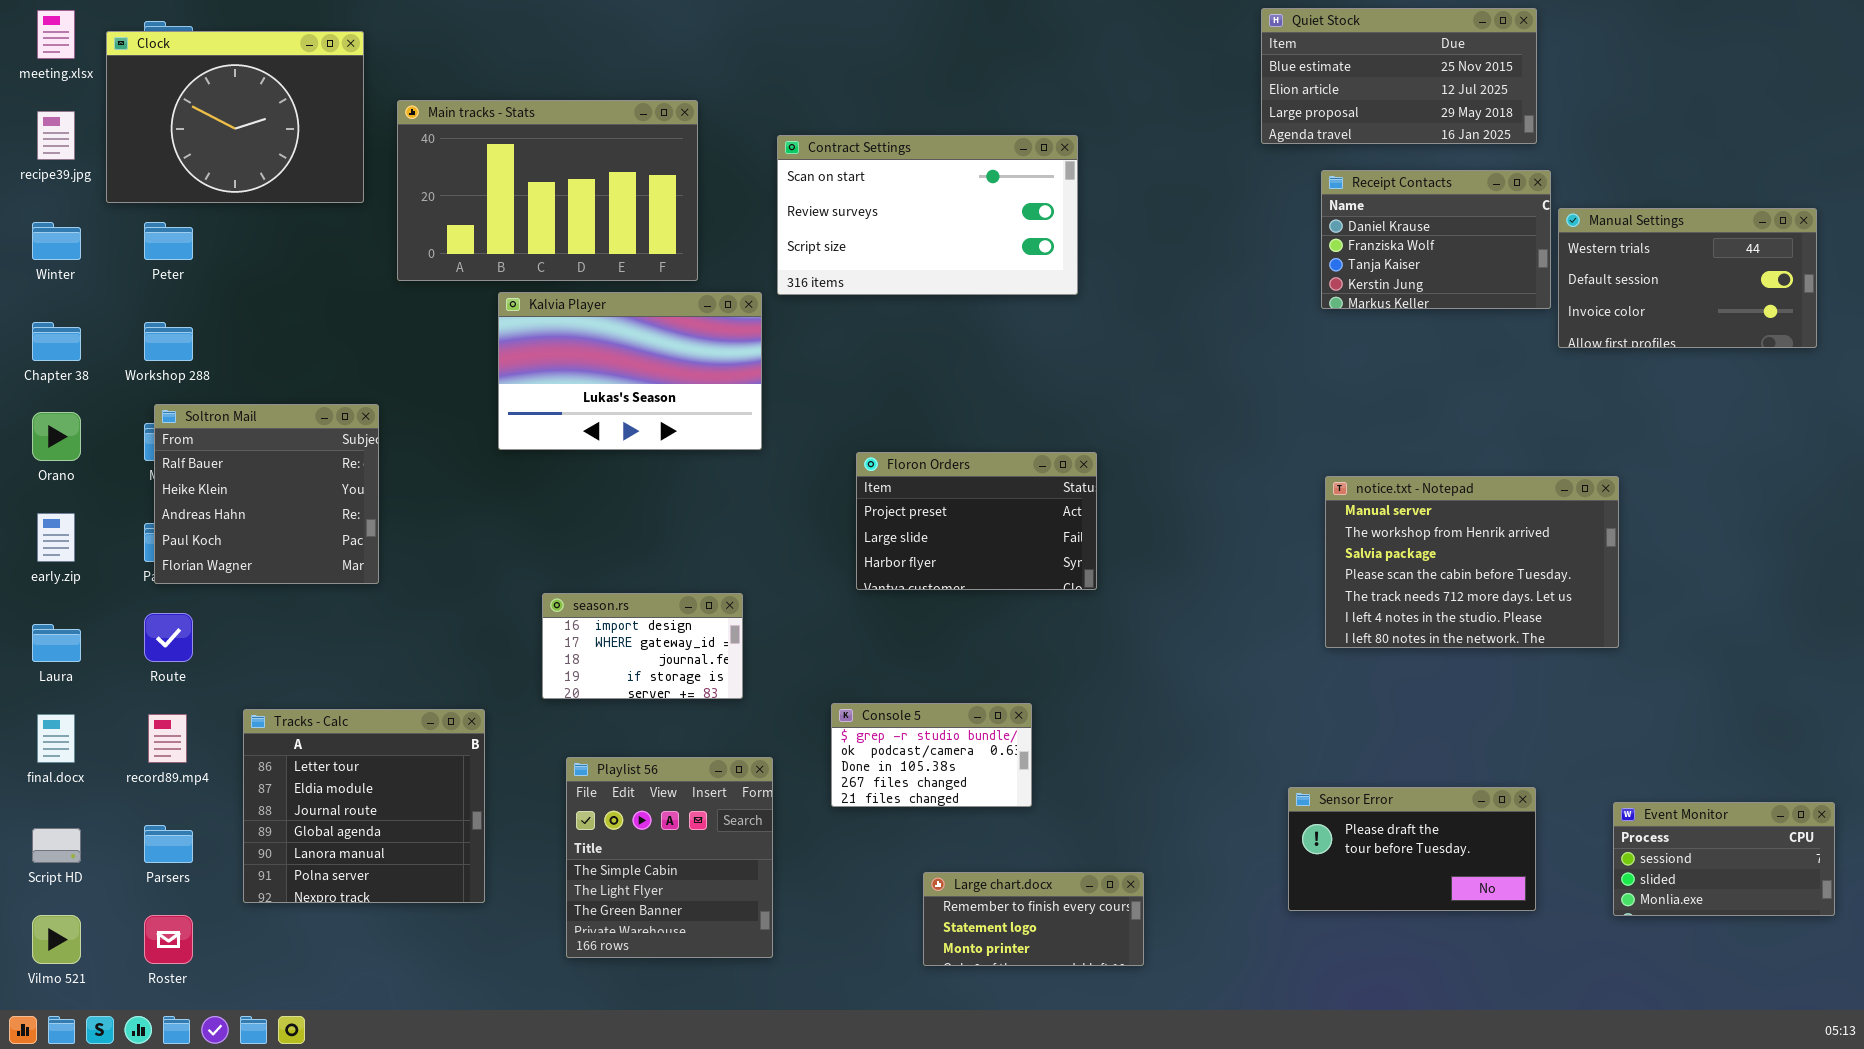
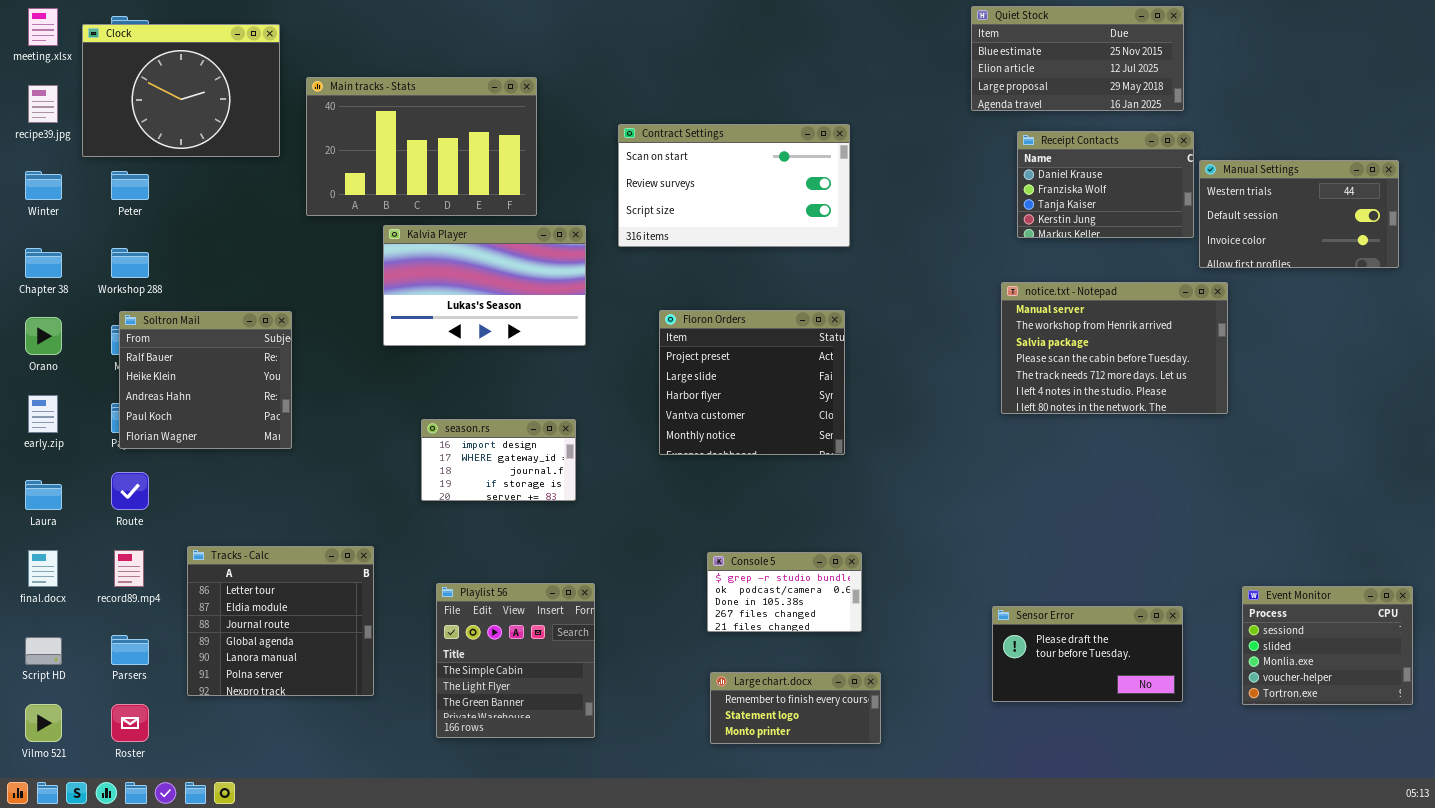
Contract Settings: [777,135,1078,295] -> [618,124,850,247], moved
Floron Orders: [856,452,1097,590] -> [659,310,845,455], resized
notice.txt - Notepad: [1325,476,1619,648] -> [1001,282,1228,414], moved
season.rs: [542,593,743,699] -> [421,419,576,501], moved
Console 5: [831,703,1032,807] -> [707,552,862,632], moved
Event Monitor: [1613,802,1835,916] -> [1242,586,1413,705], resized

